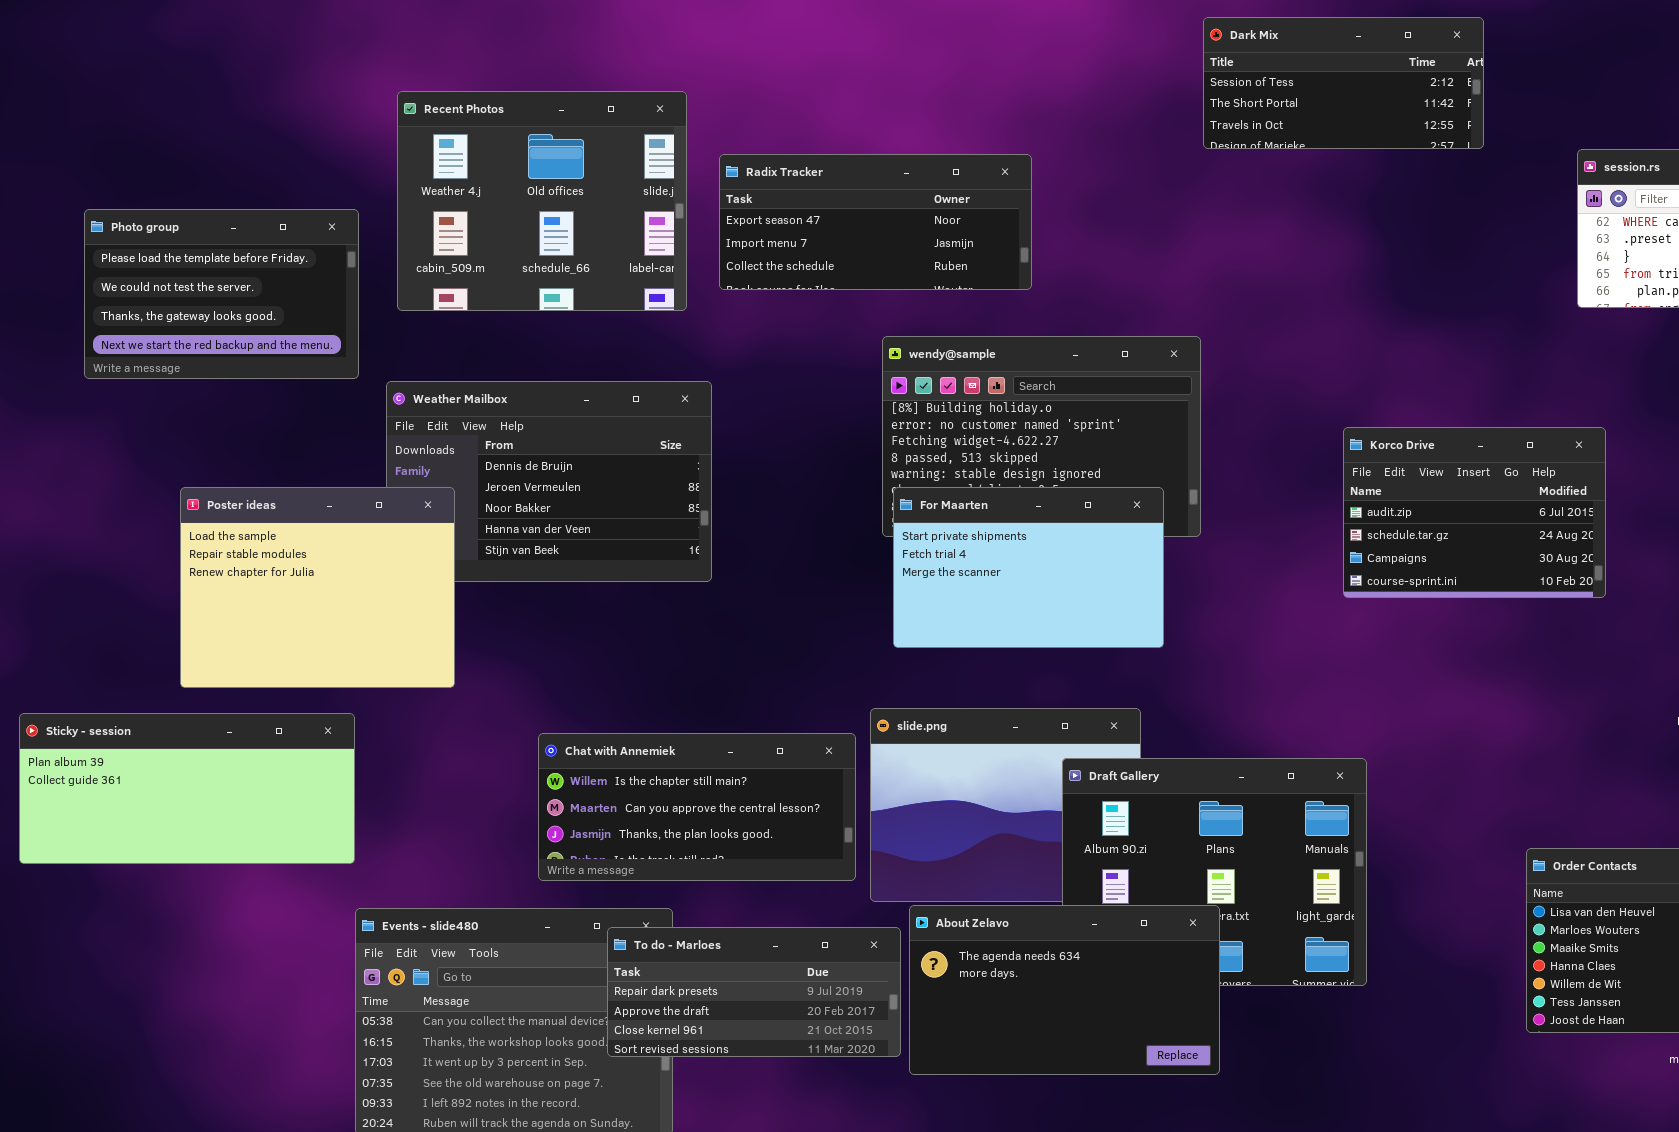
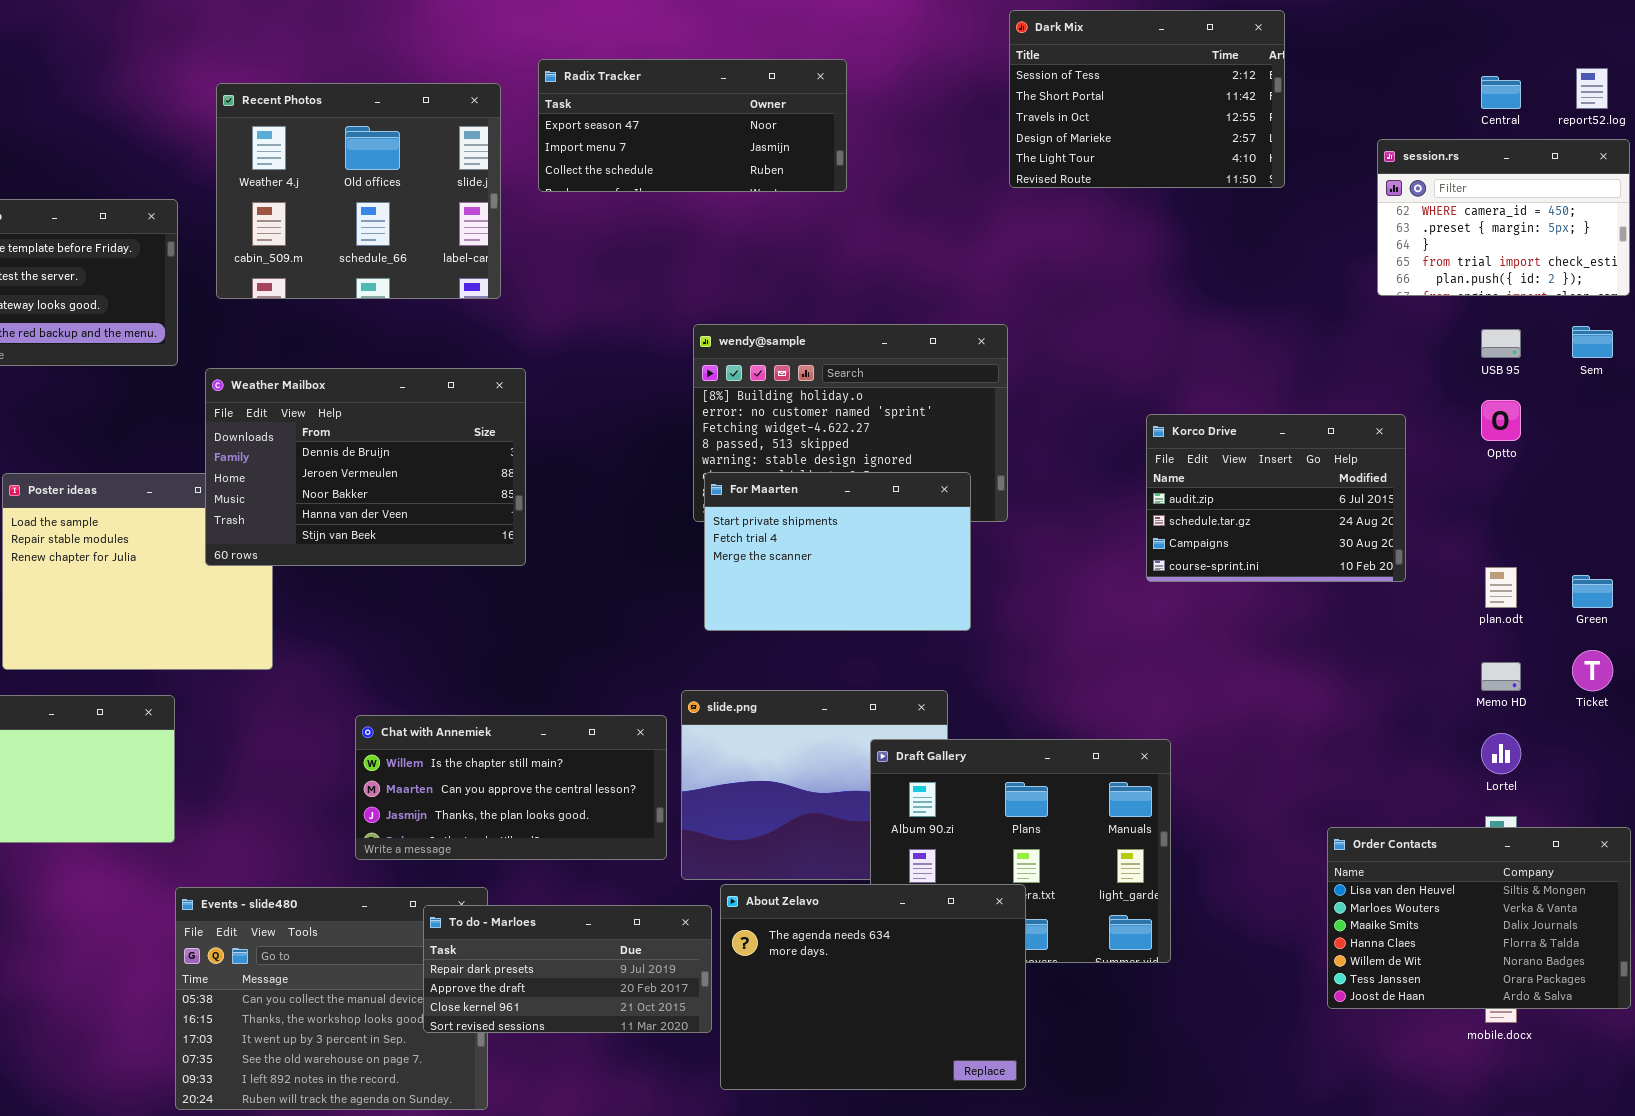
Dark Mix: [1203,17,1484,149] -> [1009,10,1285,188], resized
Radix Tracker: [719,154,1032,290] -> [538,59,847,192], moved
Weather Mailbox: [386,381,712,582] -> [205,368,526,566], raised
About Zelavo: [909,905,1220,1075] -> [720,884,1026,1090], resized

